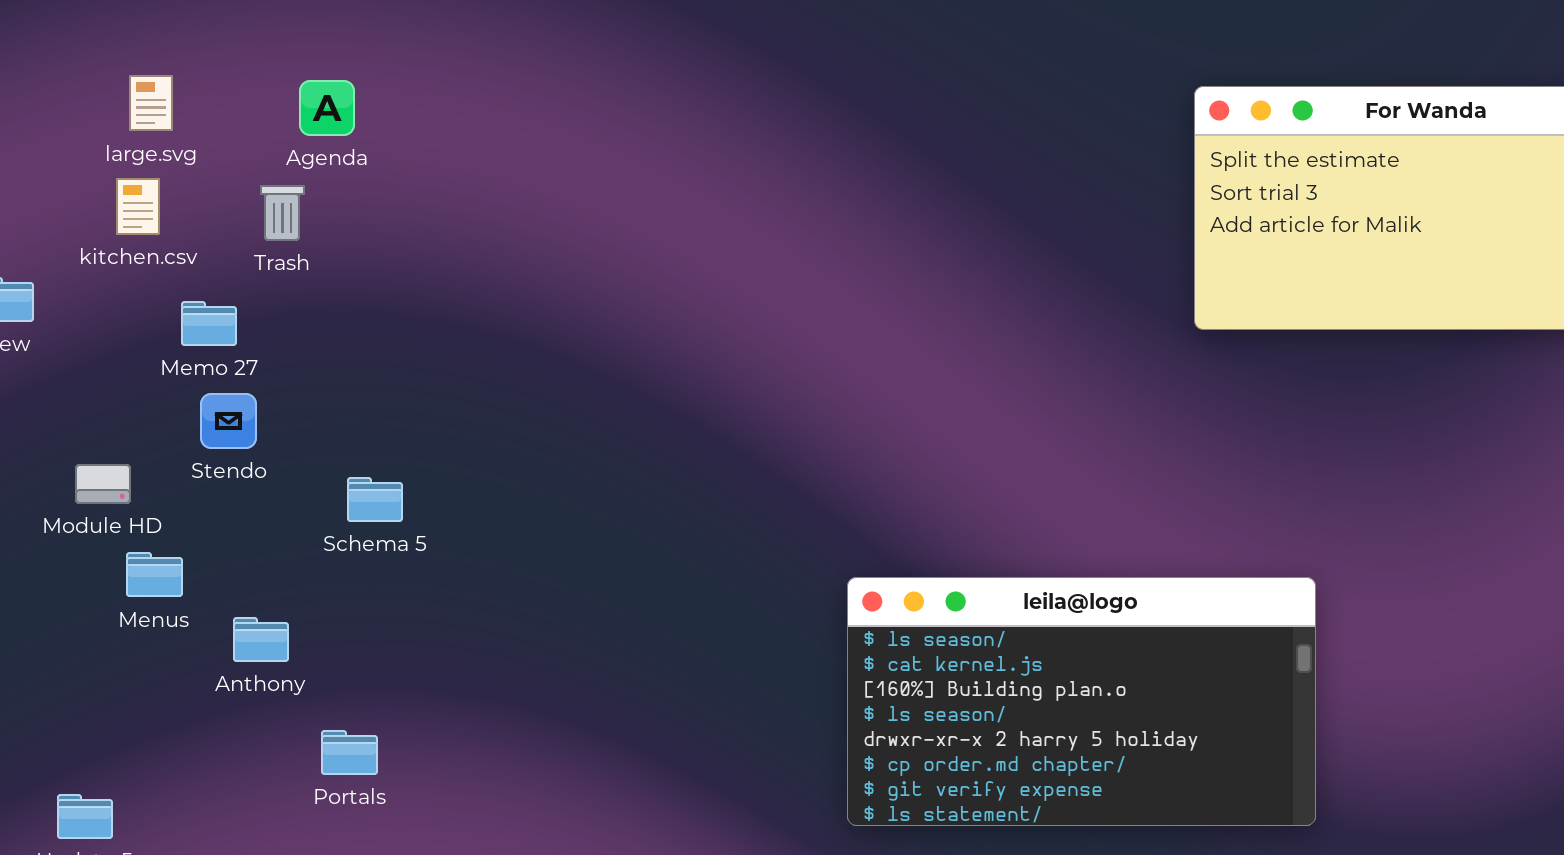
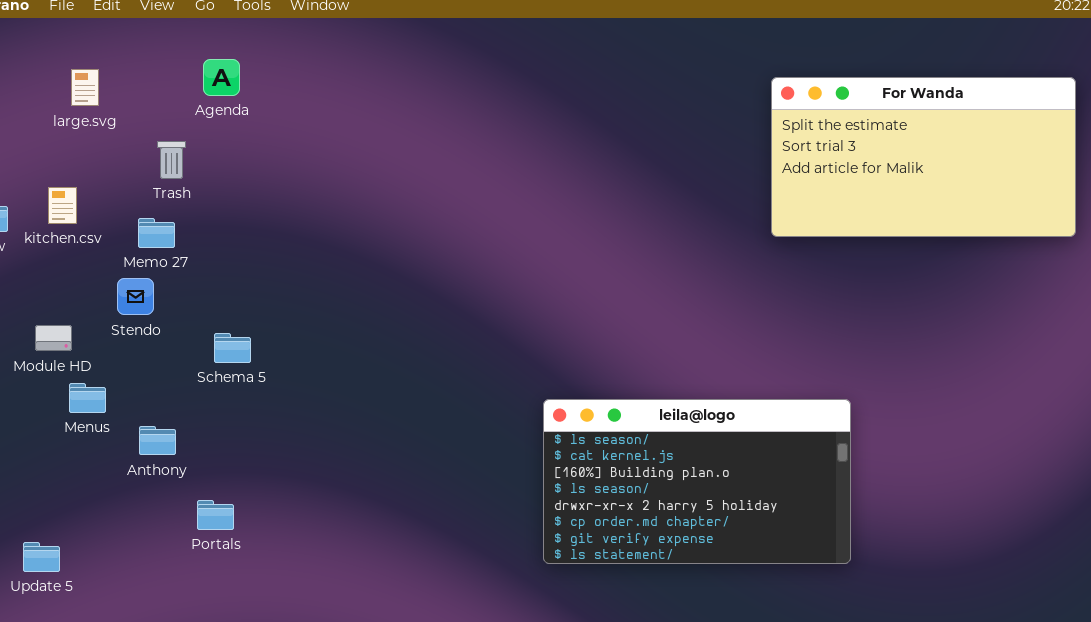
Agenda: [299,80,355,136] -> [203,59,240,96], moved
kitchen.csv: [116,178,160,235] -> [48,187,77,224], moved
Memo 27: [181,301,237,346] -> [138,218,175,248], moved

